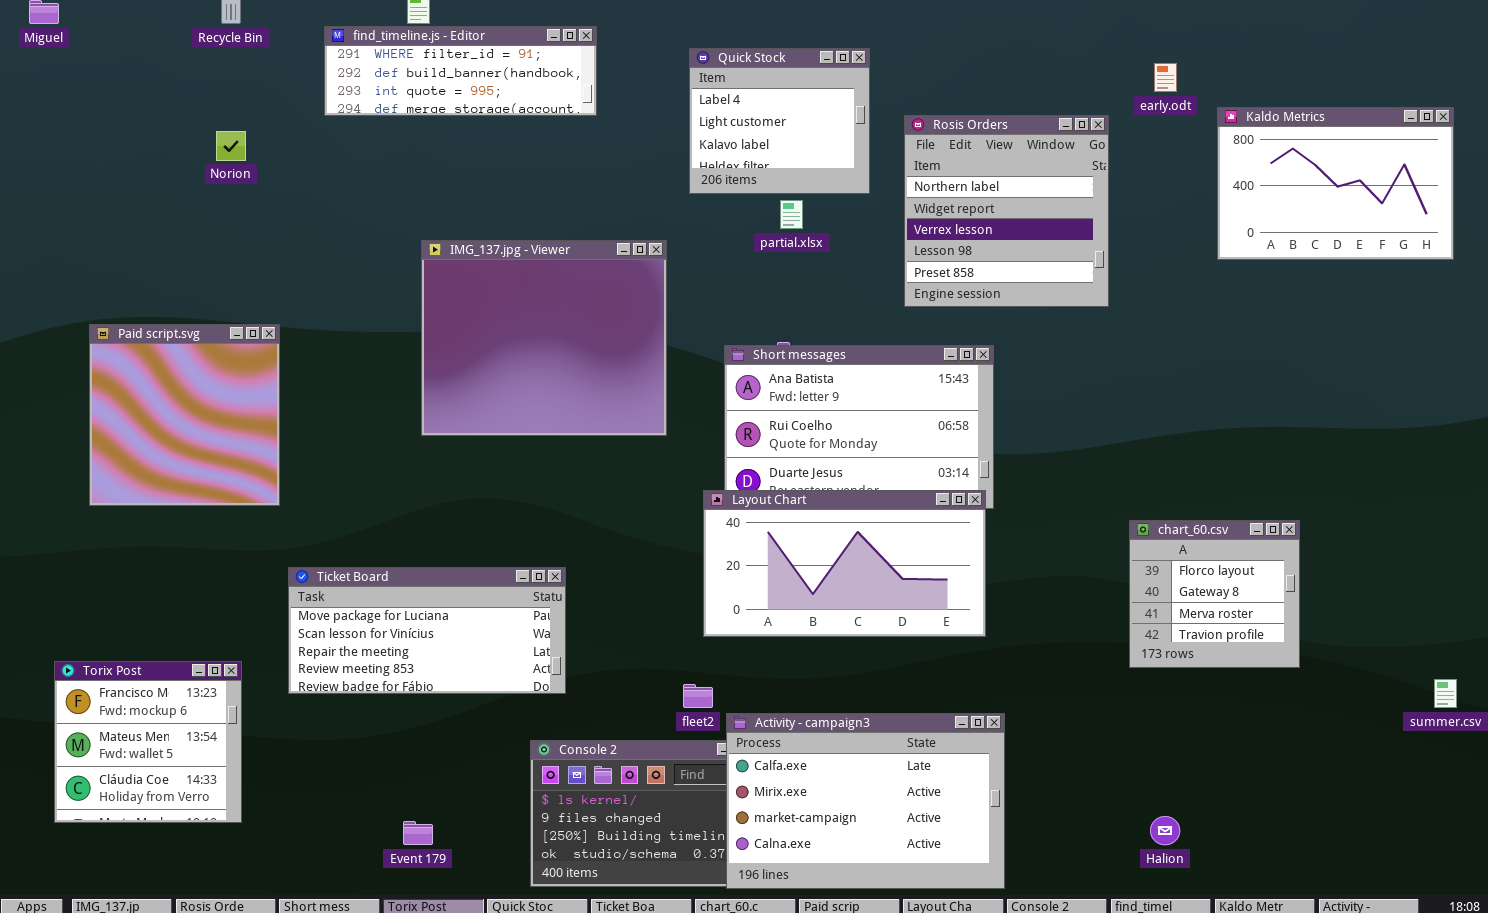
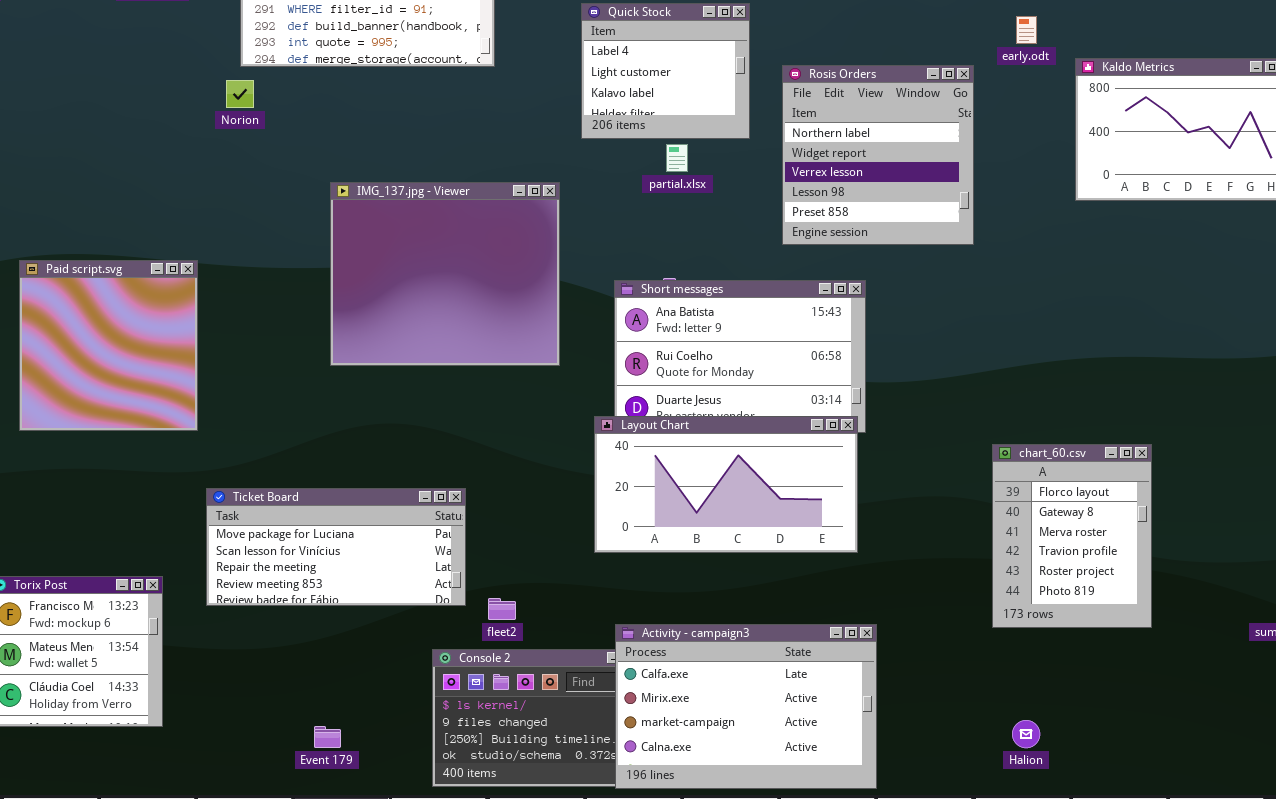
Norion: [216,131,246,161] -> [226,80,254,108], moved
chart_60.csv: [1129,520,1300,668] -> [992,444,1152,628], resized
fleet2: [683,684,713,708] -> [488,598,516,620], moved

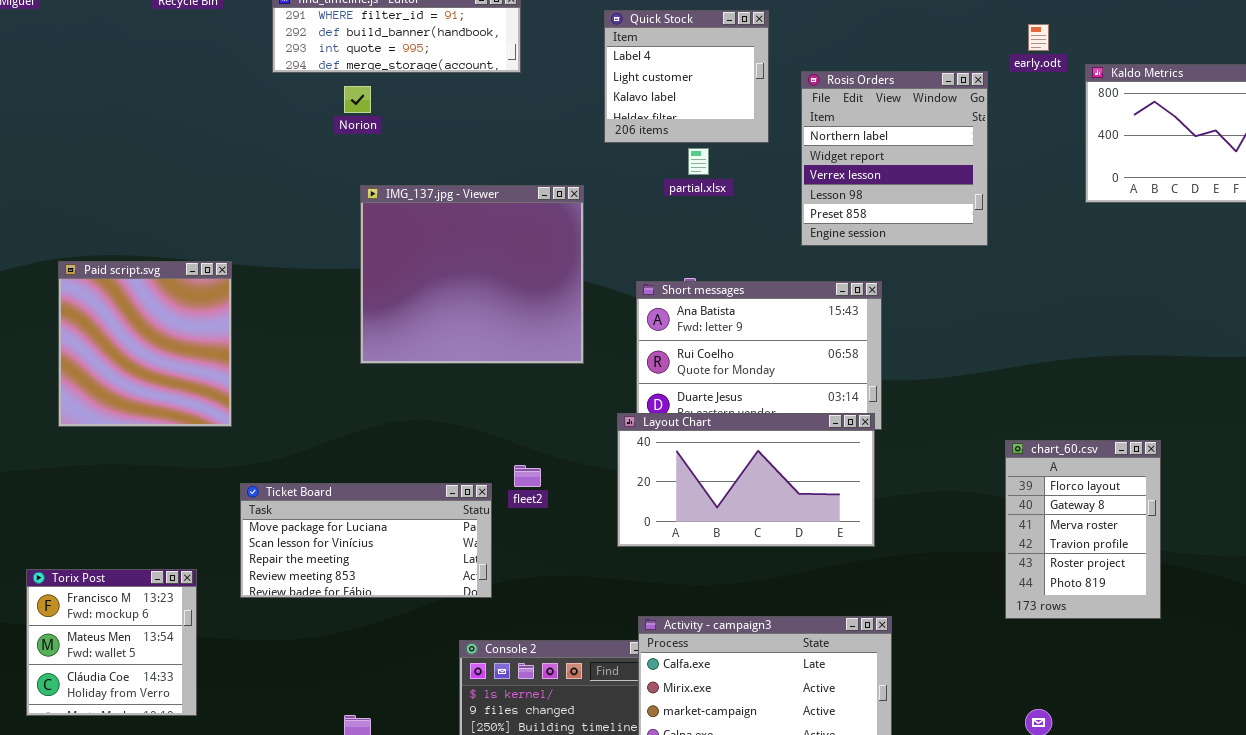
Norion: [226,80,254,108] -> [344,86,371,113], moved
fleet2: [488,598,516,620] -> [514,465,541,487], moved

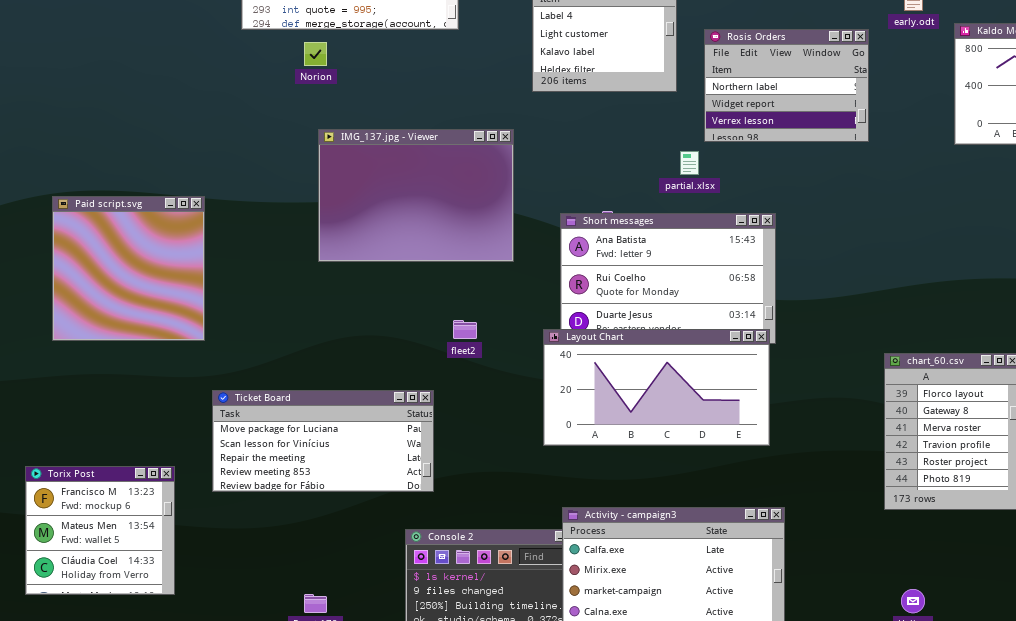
Rosis Orders: [801,71,988,246] -> [704,29,869,142], resized
partial.xlsx: [688,148,709,175] -> [680,151,699,175], moved
IMG_137.jpg - Viewer: [360,185,584,364] -> [318,129,514,262], resized
fleet2: [514,465,541,487] -> [453,320,477,339], moved

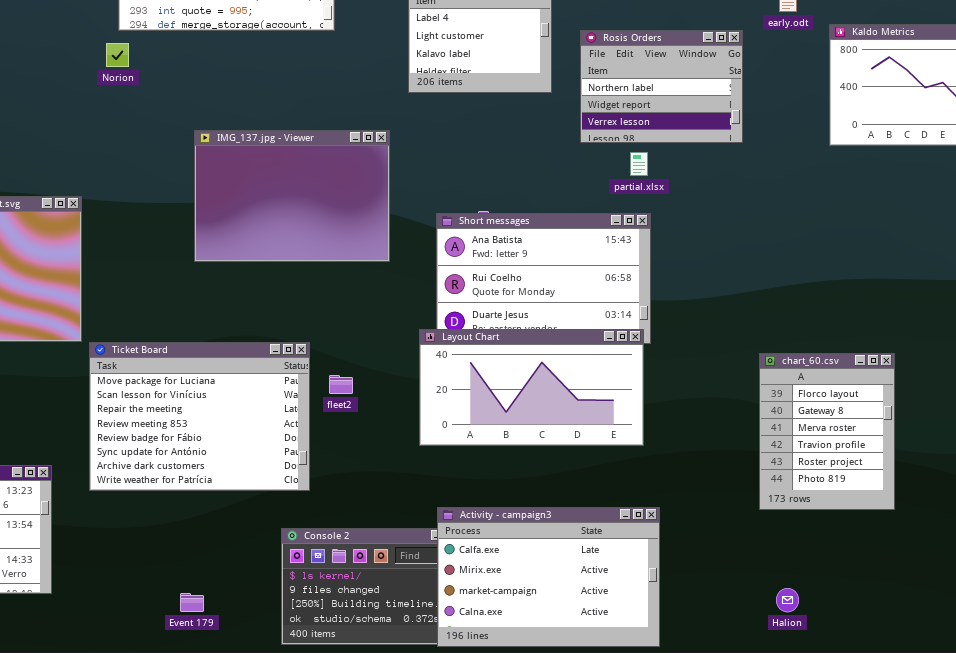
Norion: [304,42,327,66] -> [106,43,129,67], moved
partial.xlsx: [680,151,699,175] -> [630,152,648,176], moved
fleet2: [453,320,477,339] -> [329,375,353,394], moved
Ticket Board: [212,390,434,492] -> [89,342,310,491], resized

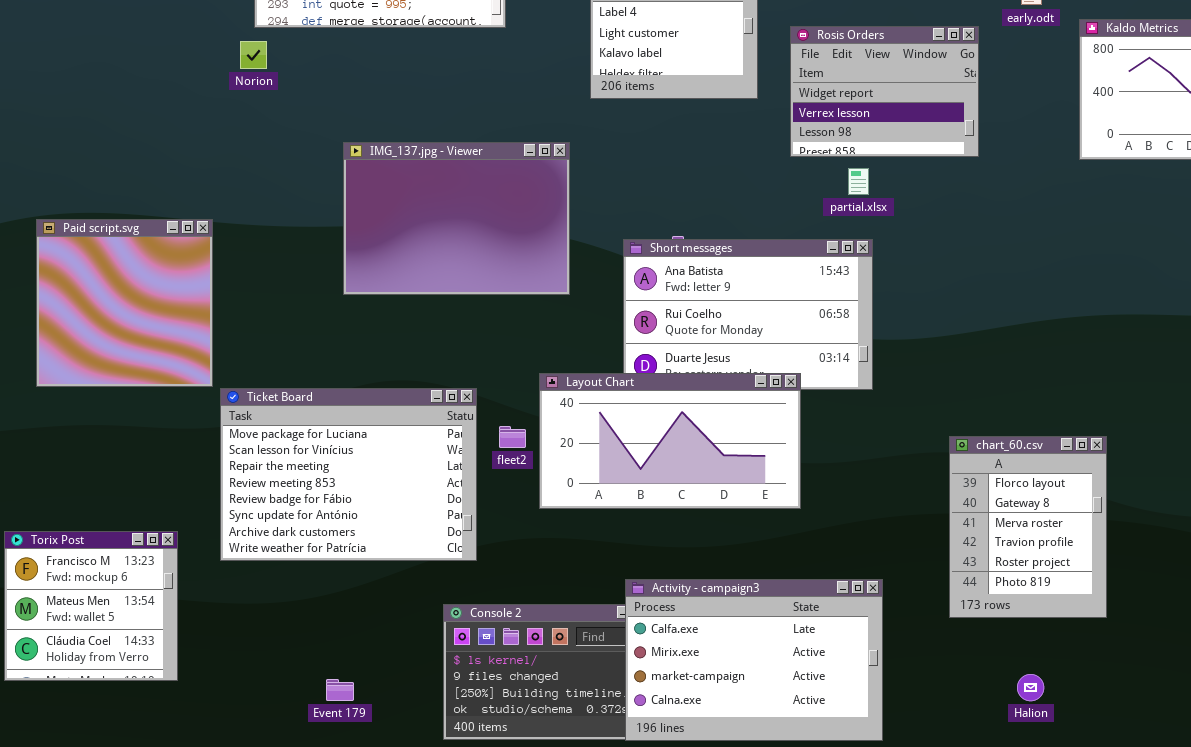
Rosis Orders: [580,30,743,143] -> [790,26,979,157], scrolled down 1 row
Layout Chart: [419,329,644,446] -> [539,373,801,509], moved
chart_60.csv: [759,353,895,510] -> [949,436,1107,618], moved

